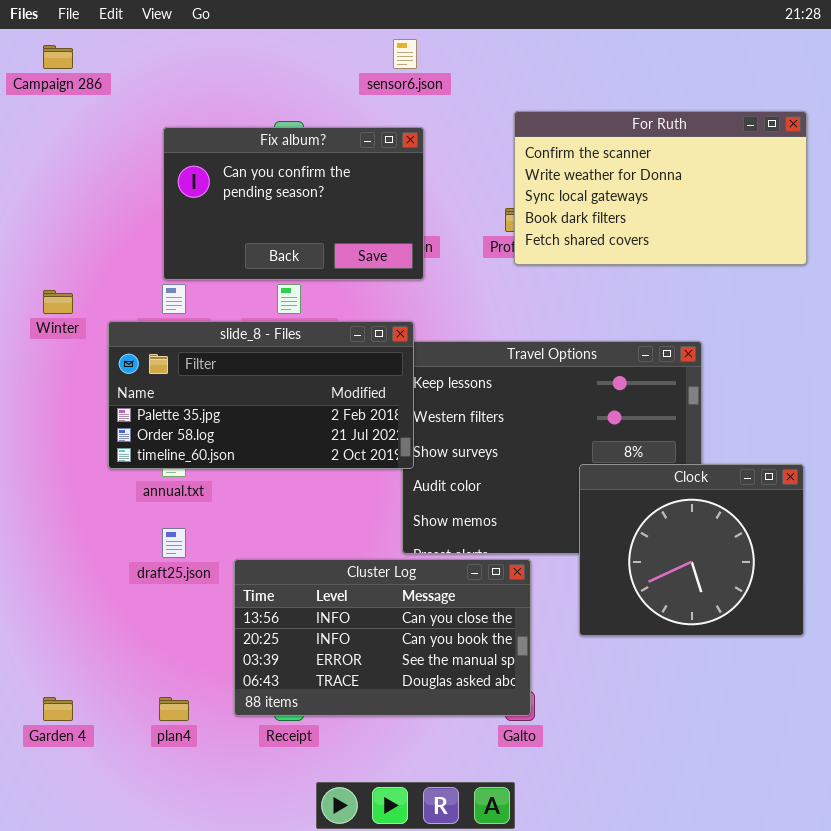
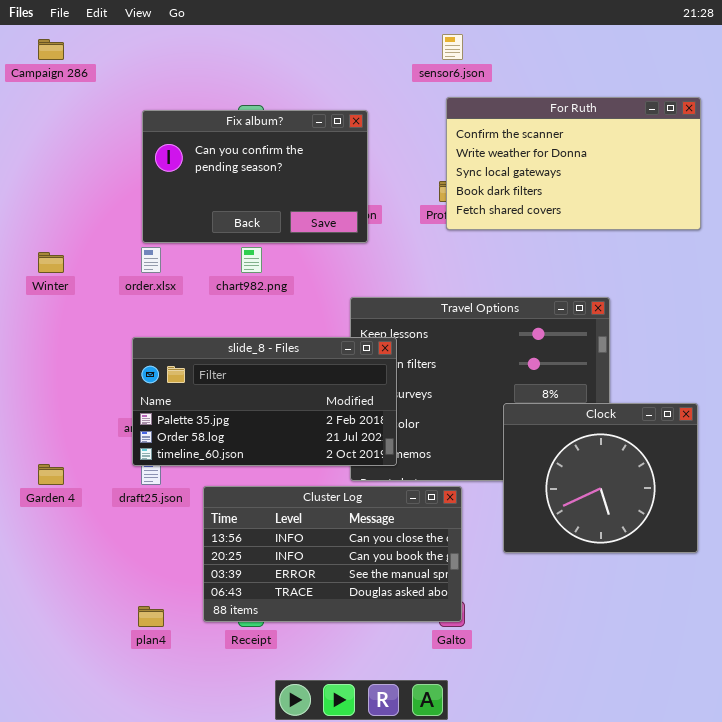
sensor6.json: [393,39,417,69] -> [442,34,463,60], moved
slide_8 - Files: [108,321,414,469] -> [132,337,397,466], moved
Garden 4: [43,697,73,721] -> [38,464,64,485], moved

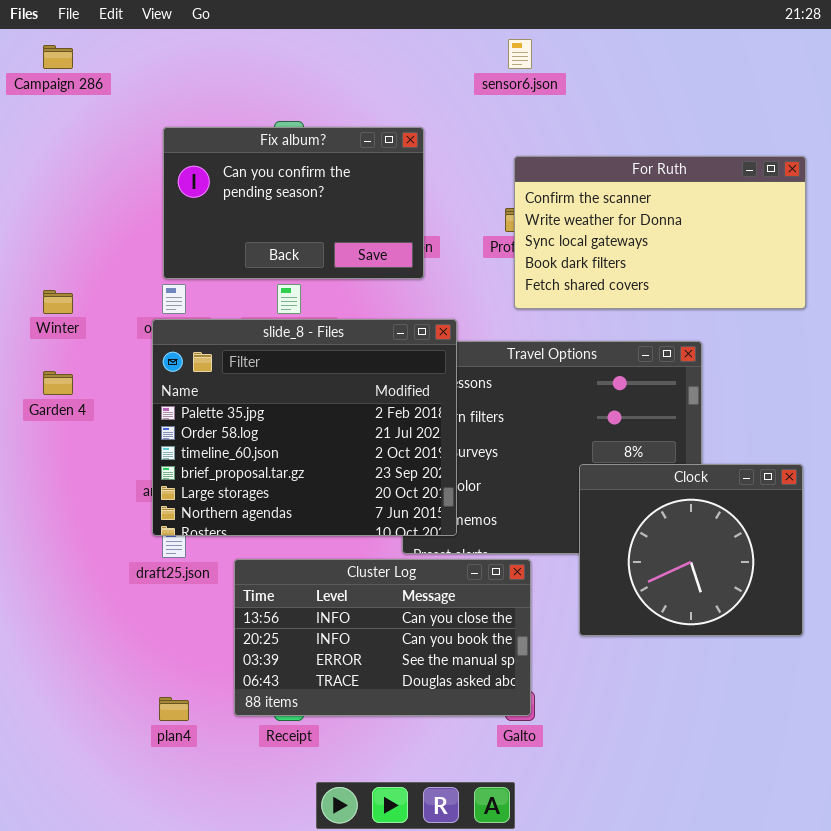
For Ruth: [446,97,701,230] -> [514,156,806,309], moved
slide_8 - Files: [132,337,397,466] -> [152,319,457,536], resized
Garden 4: [38,464,64,485] -> [43,371,73,395], moved

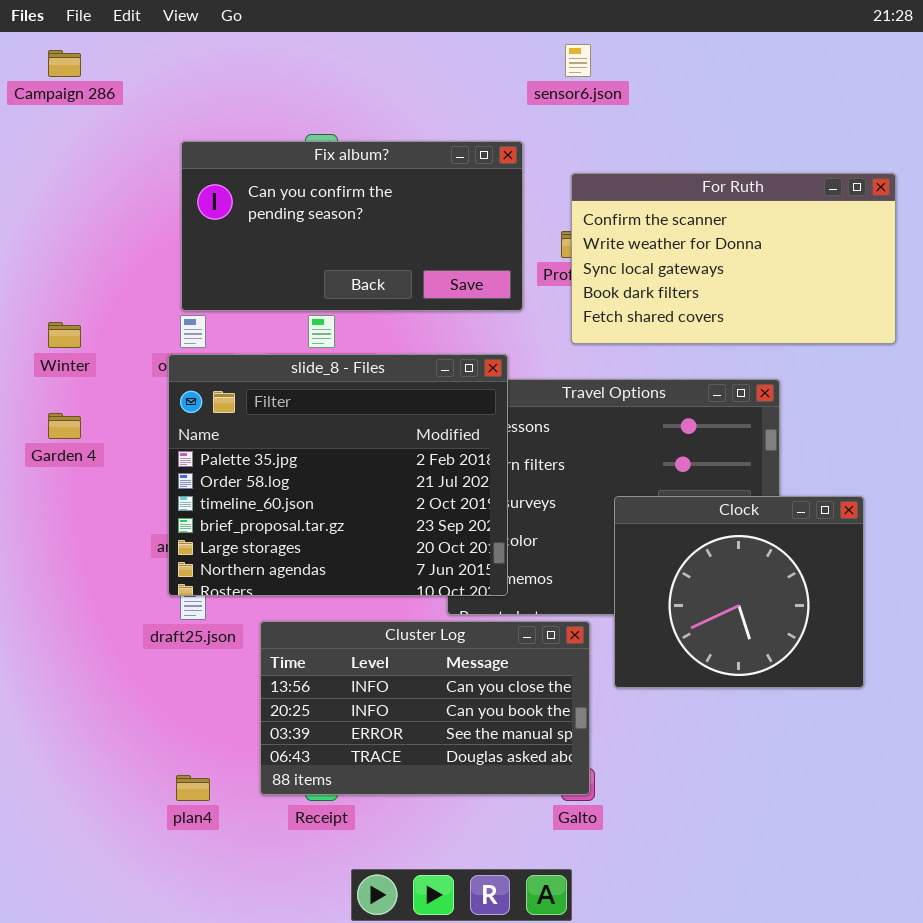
Fix album?: [163,127,424,279] -> [181,141,523,311], resized
Clock: [579,464,803,636] -> [614,496,864,688], moved

